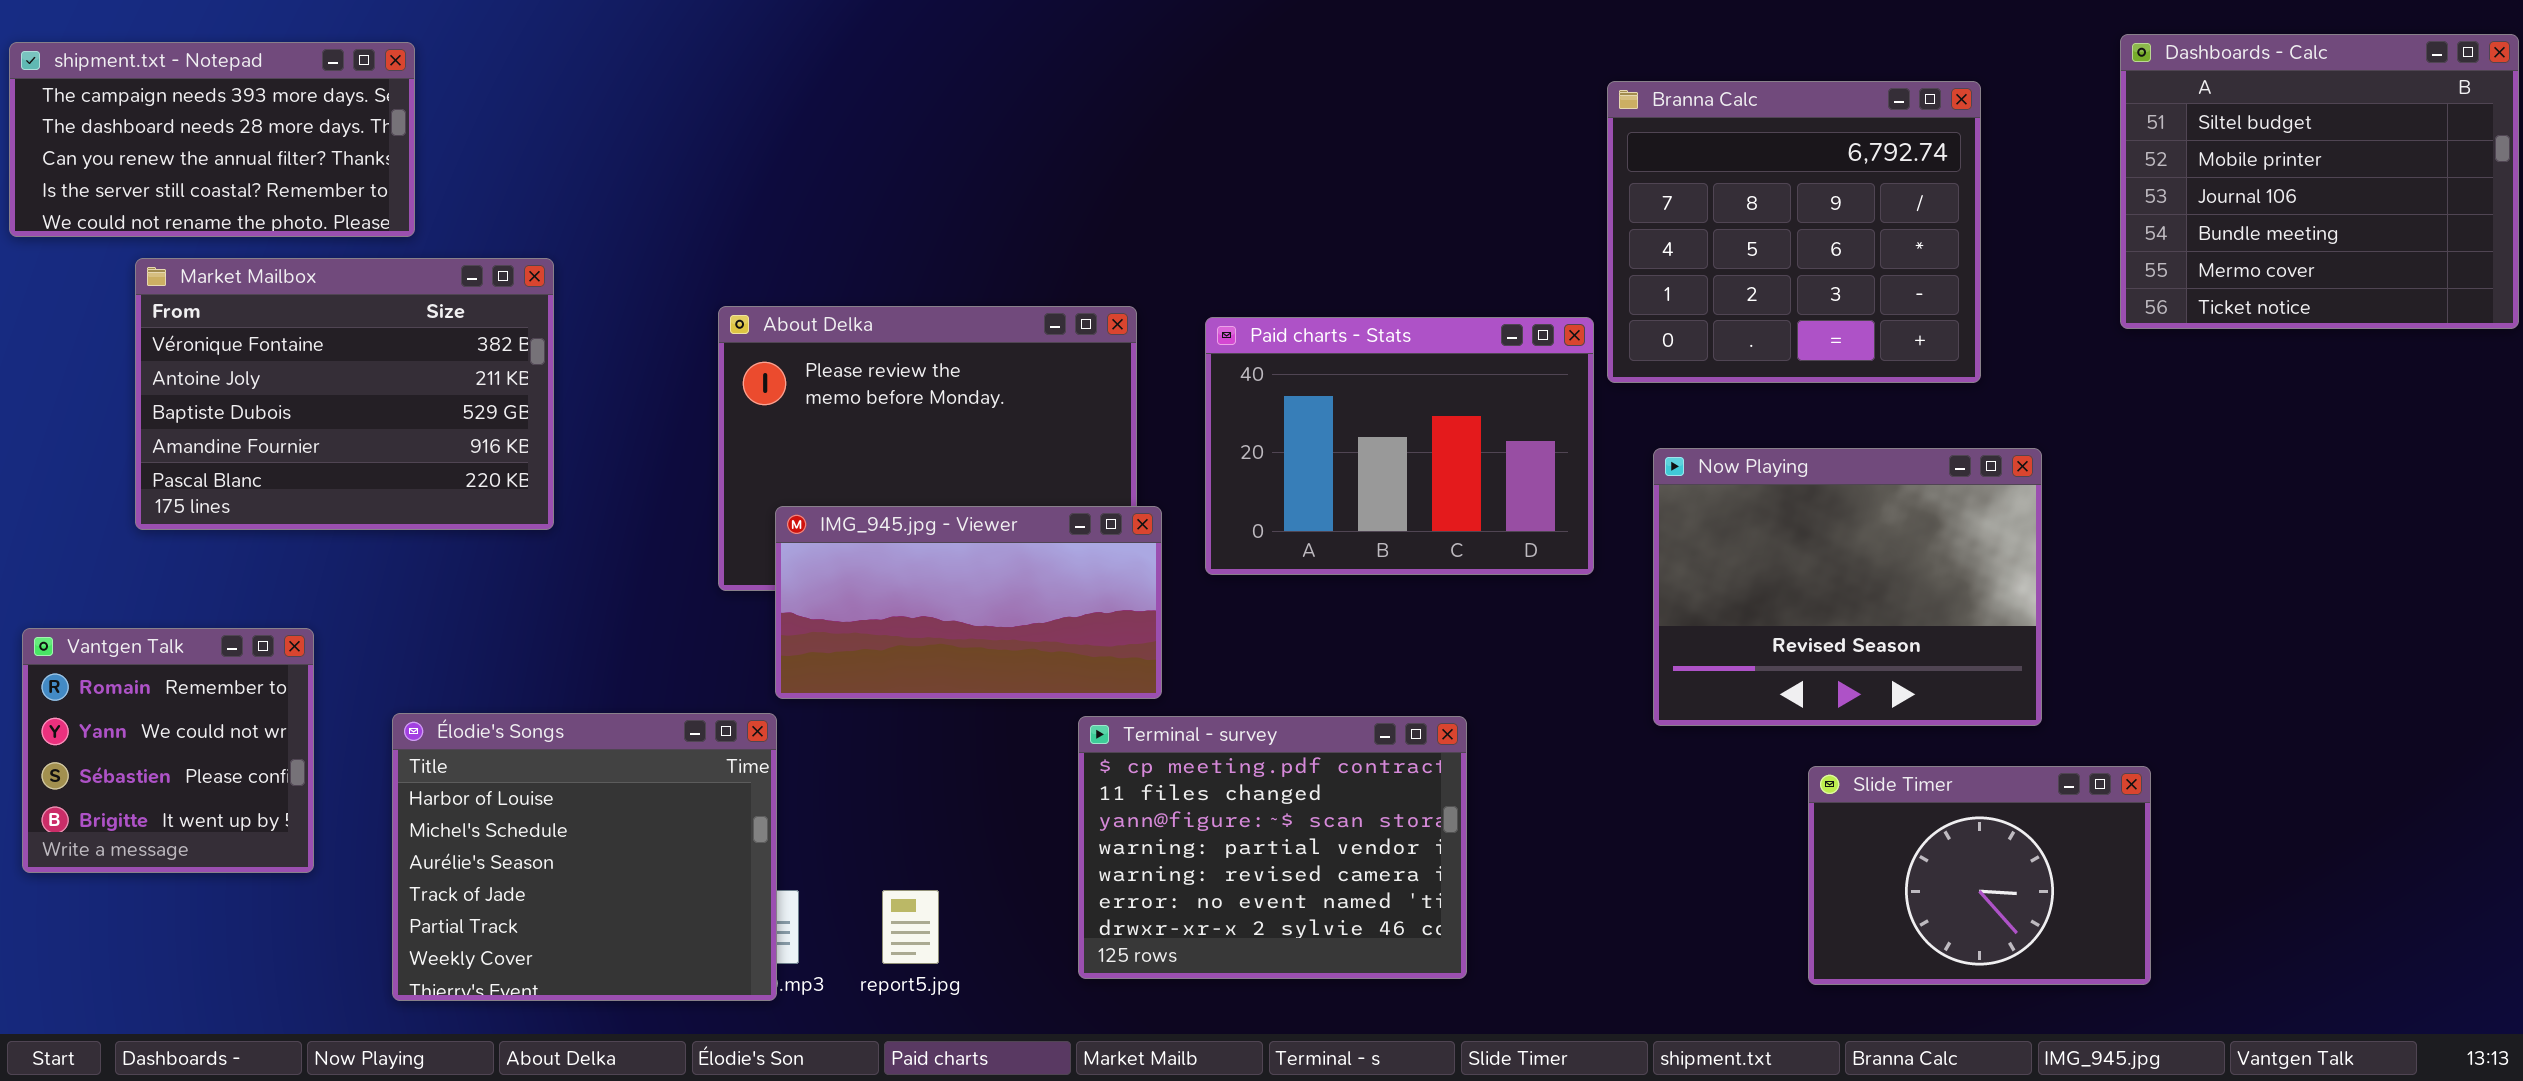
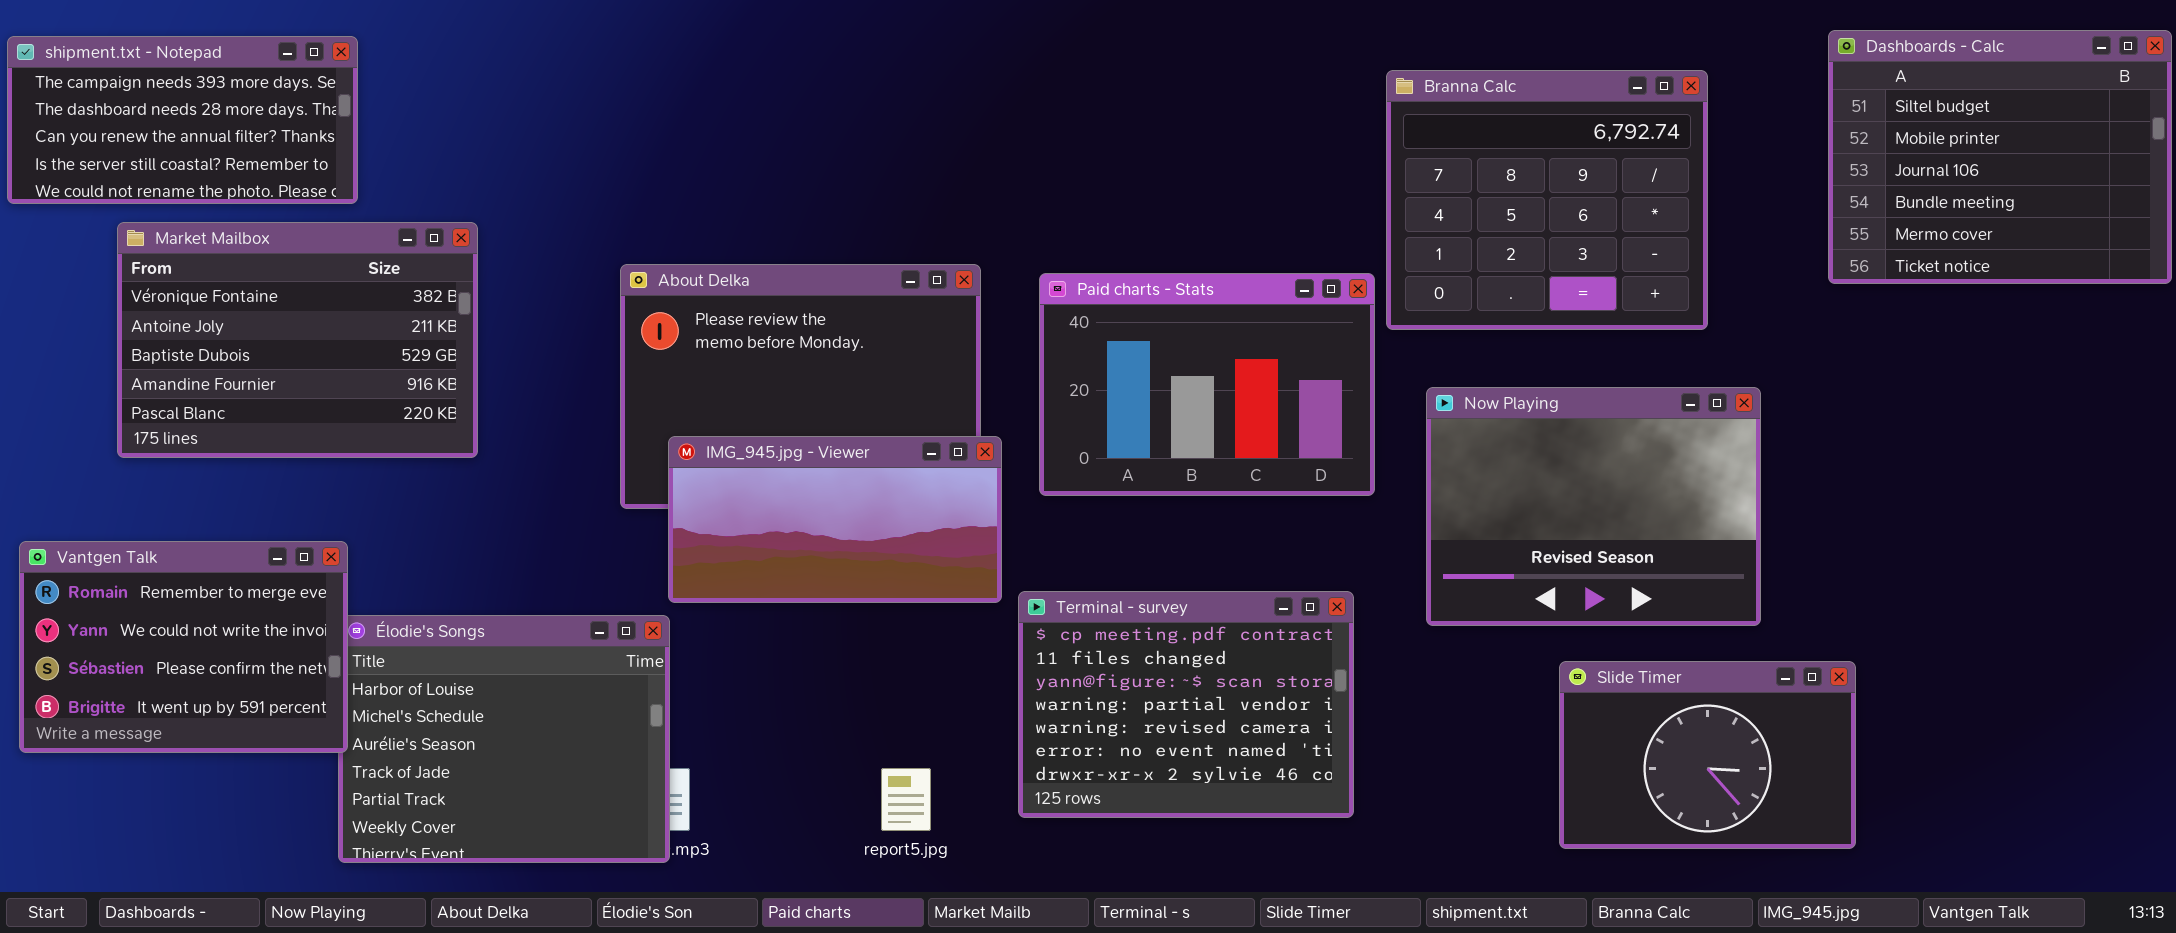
Vantgen Talk: [22,628,314,873] -> [19,541,348,753], resized
Terminal - survey: [1078,716,1467,979] -> [1018,591,1354,818], moved
report5.jpg: [882,890,939,964] -> [881,768,931,831], moved

